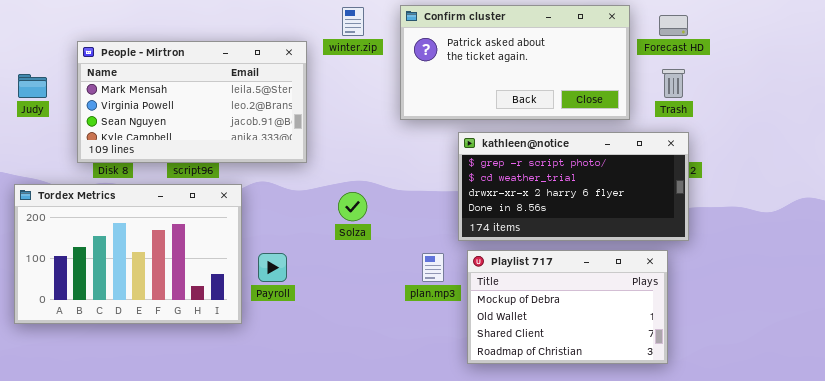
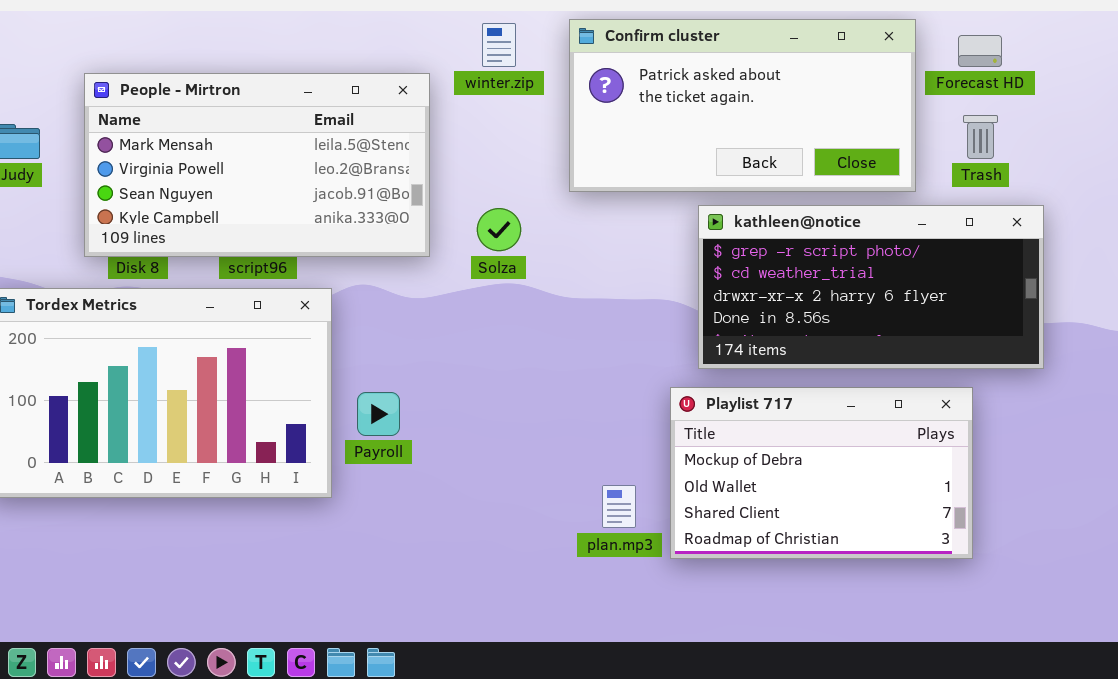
kathleen@notice: [458,132,689,241] -> [698,205,1044,369], moved
Solza: [338,192,367,221] -> [477,208,521,251], moved
plan.mp3: [422,253,444,282] -> [602,485,636,528], moved

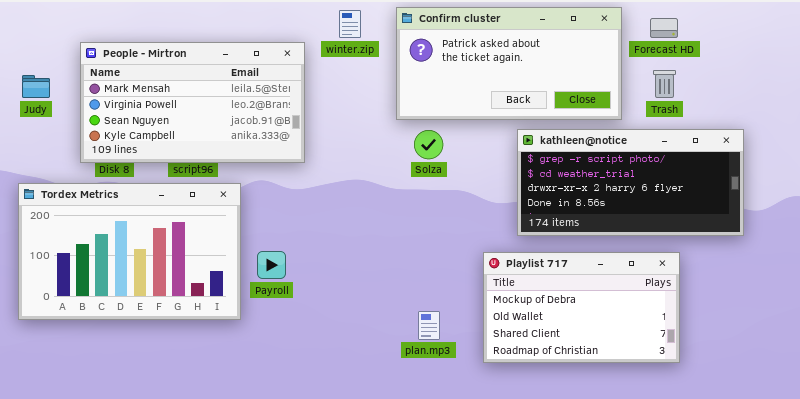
kathleen@notice: [698,205,1044,369] -> [517,129,744,236], moved
Solza: [477,208,521,251] -> [414,130,443,159], moved
Playlist 717: [670,387,973,559] -> [483,252,680,363], moved

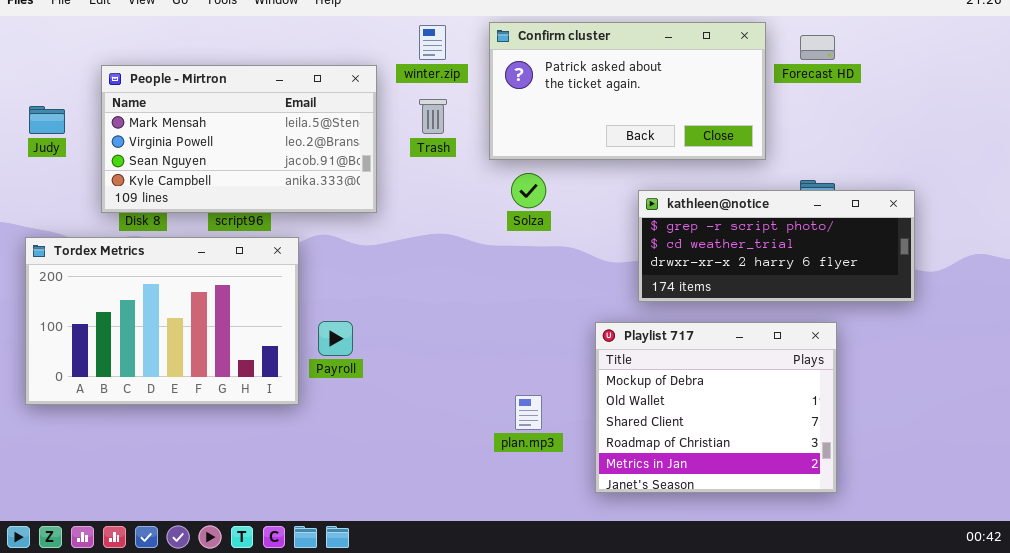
Trash: [653,70,676,98] -> [419,99,447,134], moved
kathleen@notice: [517,129,744,236] -> [638,190,915,302], resized
Playlist 717: [483,252,680,363] -> [595,322,837,493], resized

